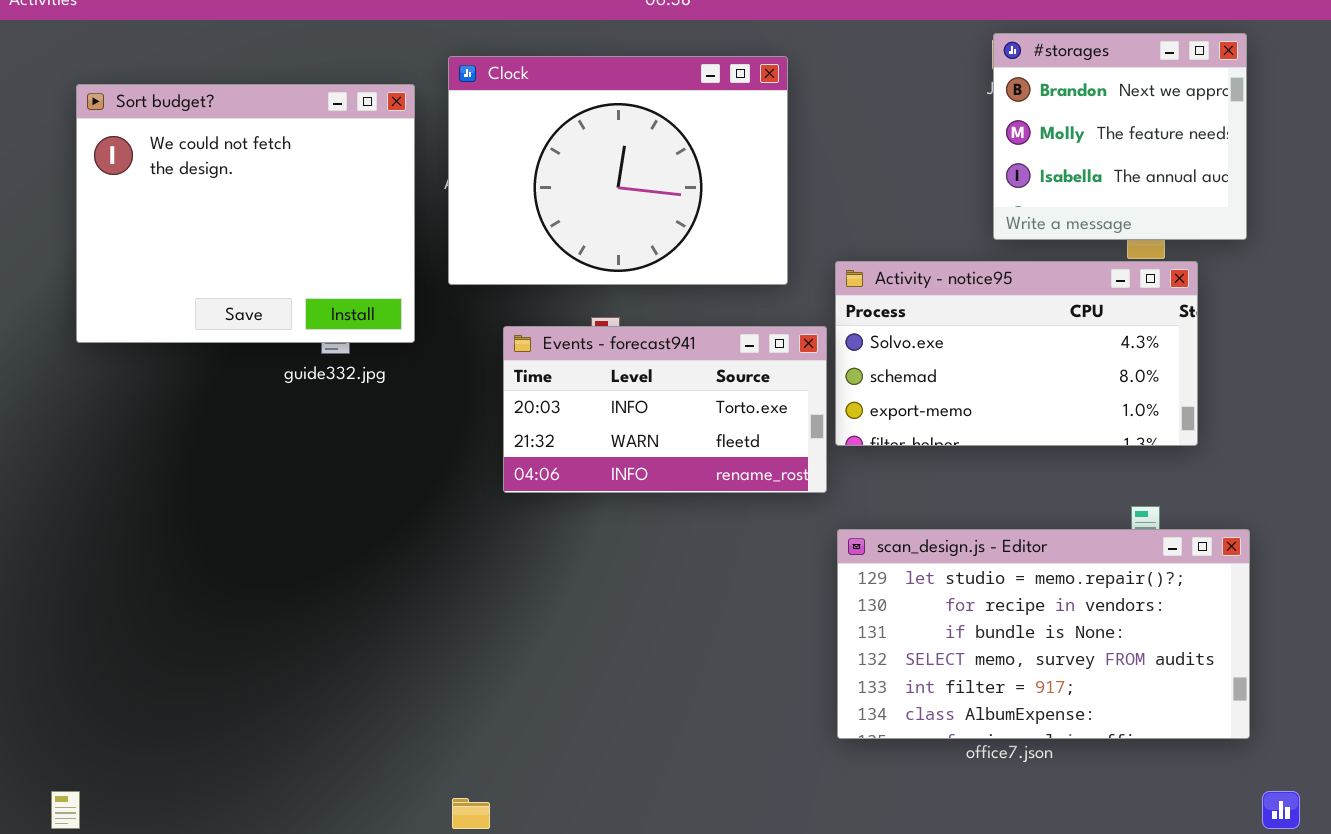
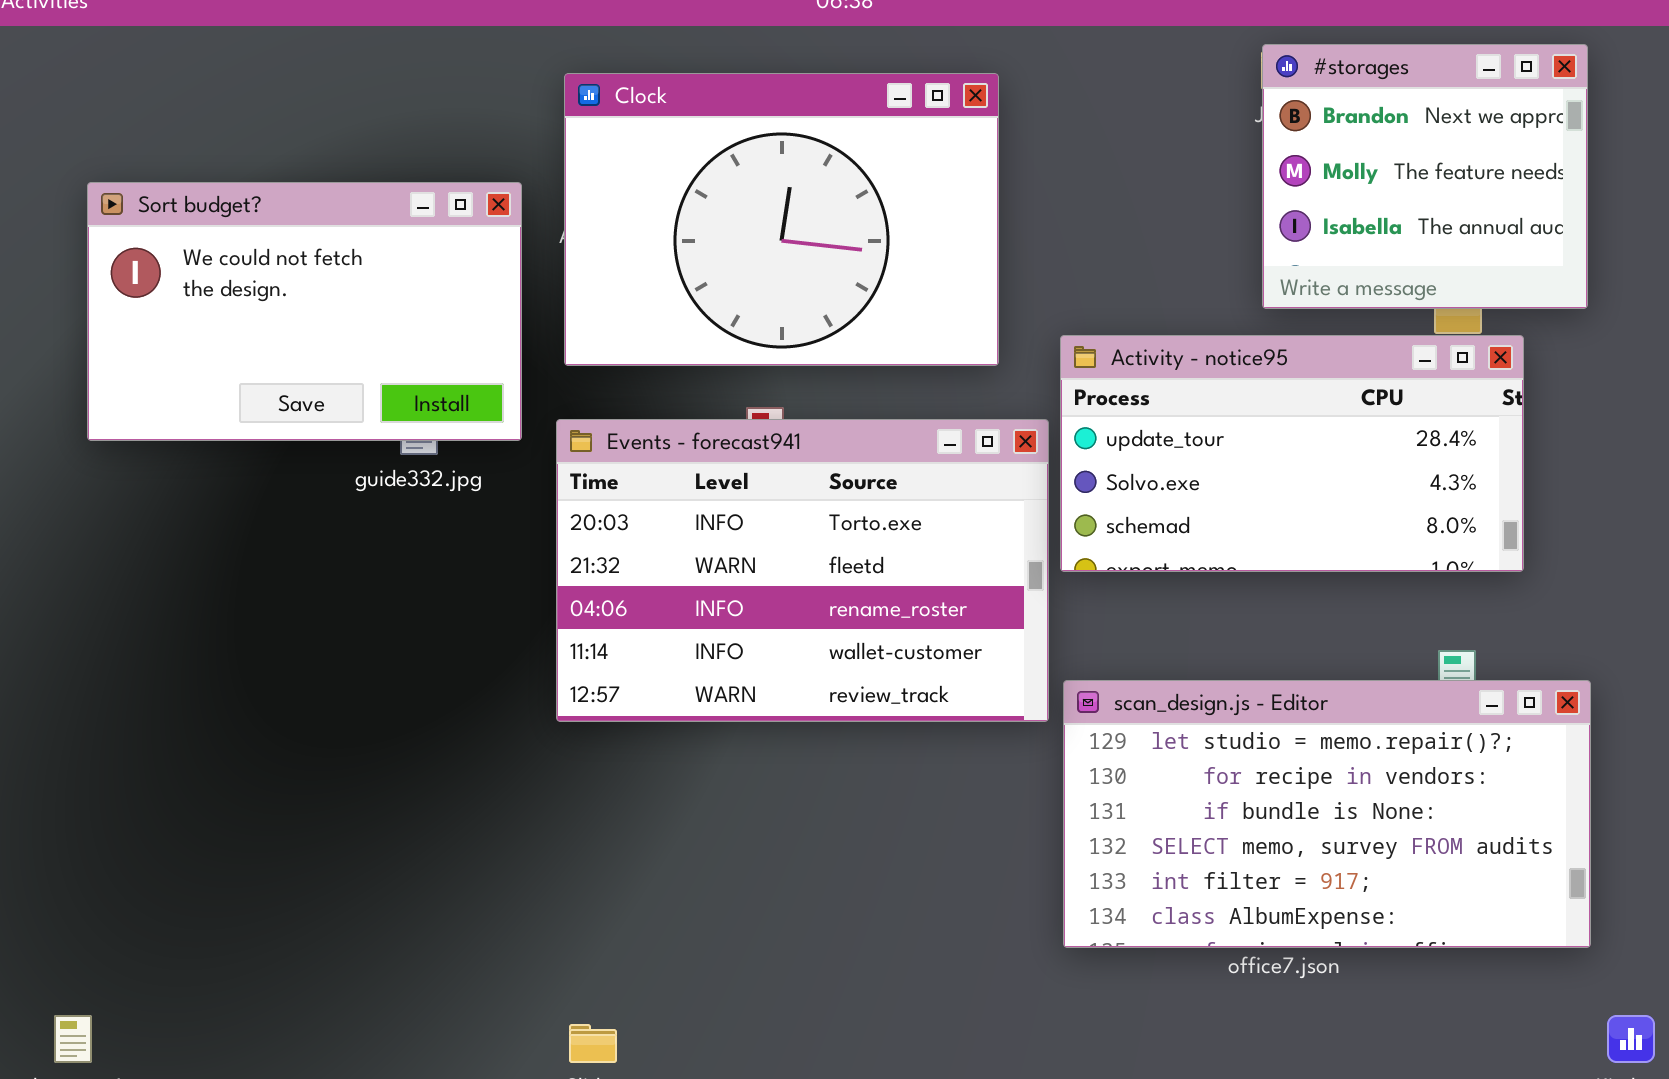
Sort budget?: [76,84,415,343] -> [87,182,522,441], resized
Activity - notice95: [835,261,1198,446] -> [1060,335,1524,572], scrolled up 1 row
Events - forecast941: [503,326,827,493] -> [556,419,1049,722], resized

